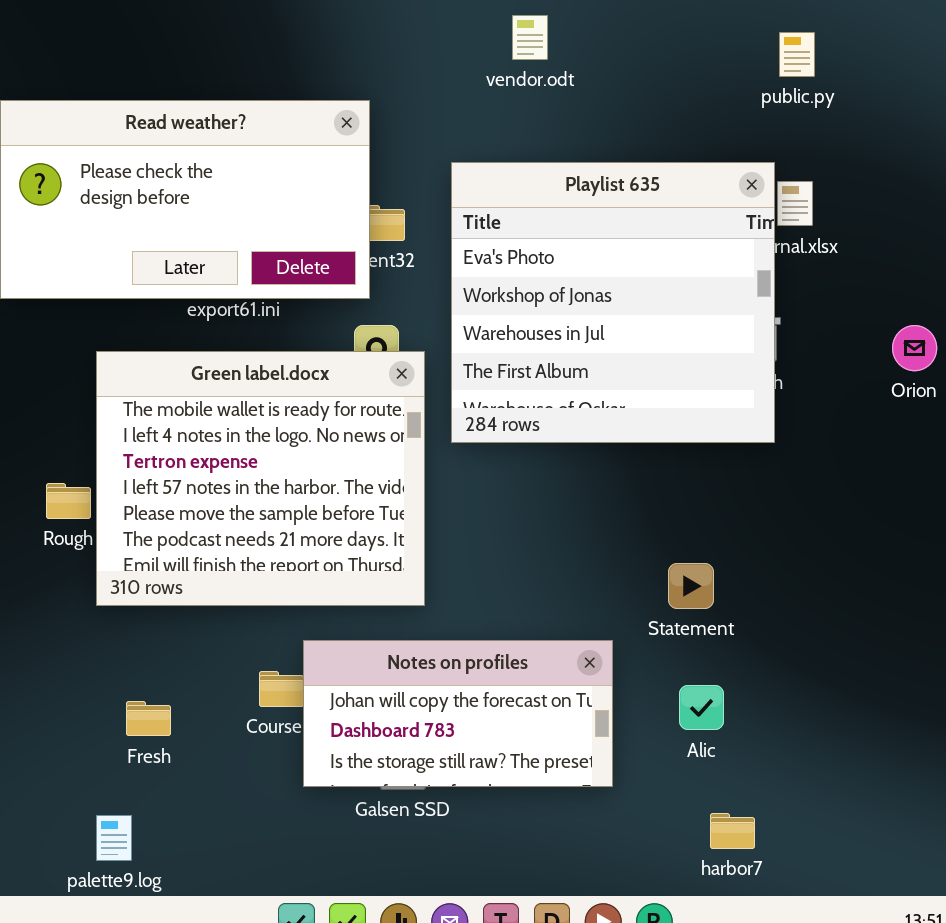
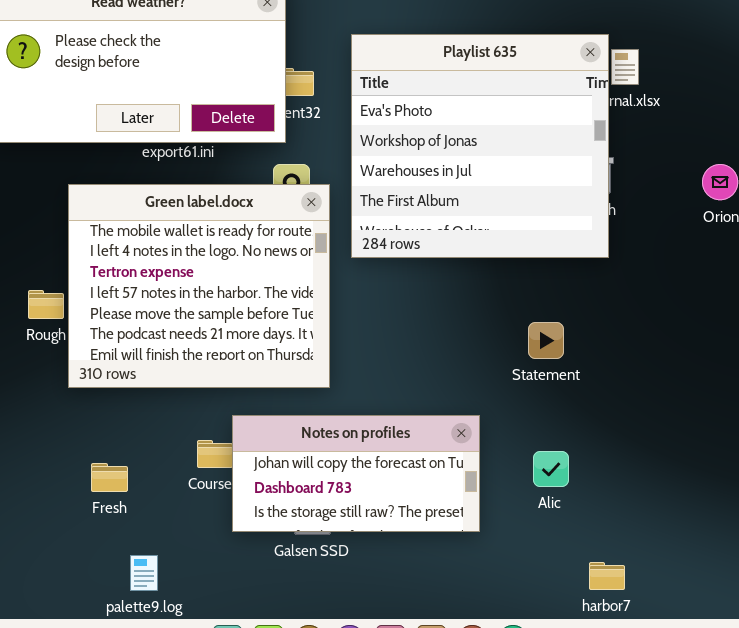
Statement: [668,563,714,609] -> [528,322,564,359], moved
harbor7: [710,813,755,849] -> [589,562,625,590], moved
palette9.log: [96,815,132,861] -> [130,555,158,591], moved

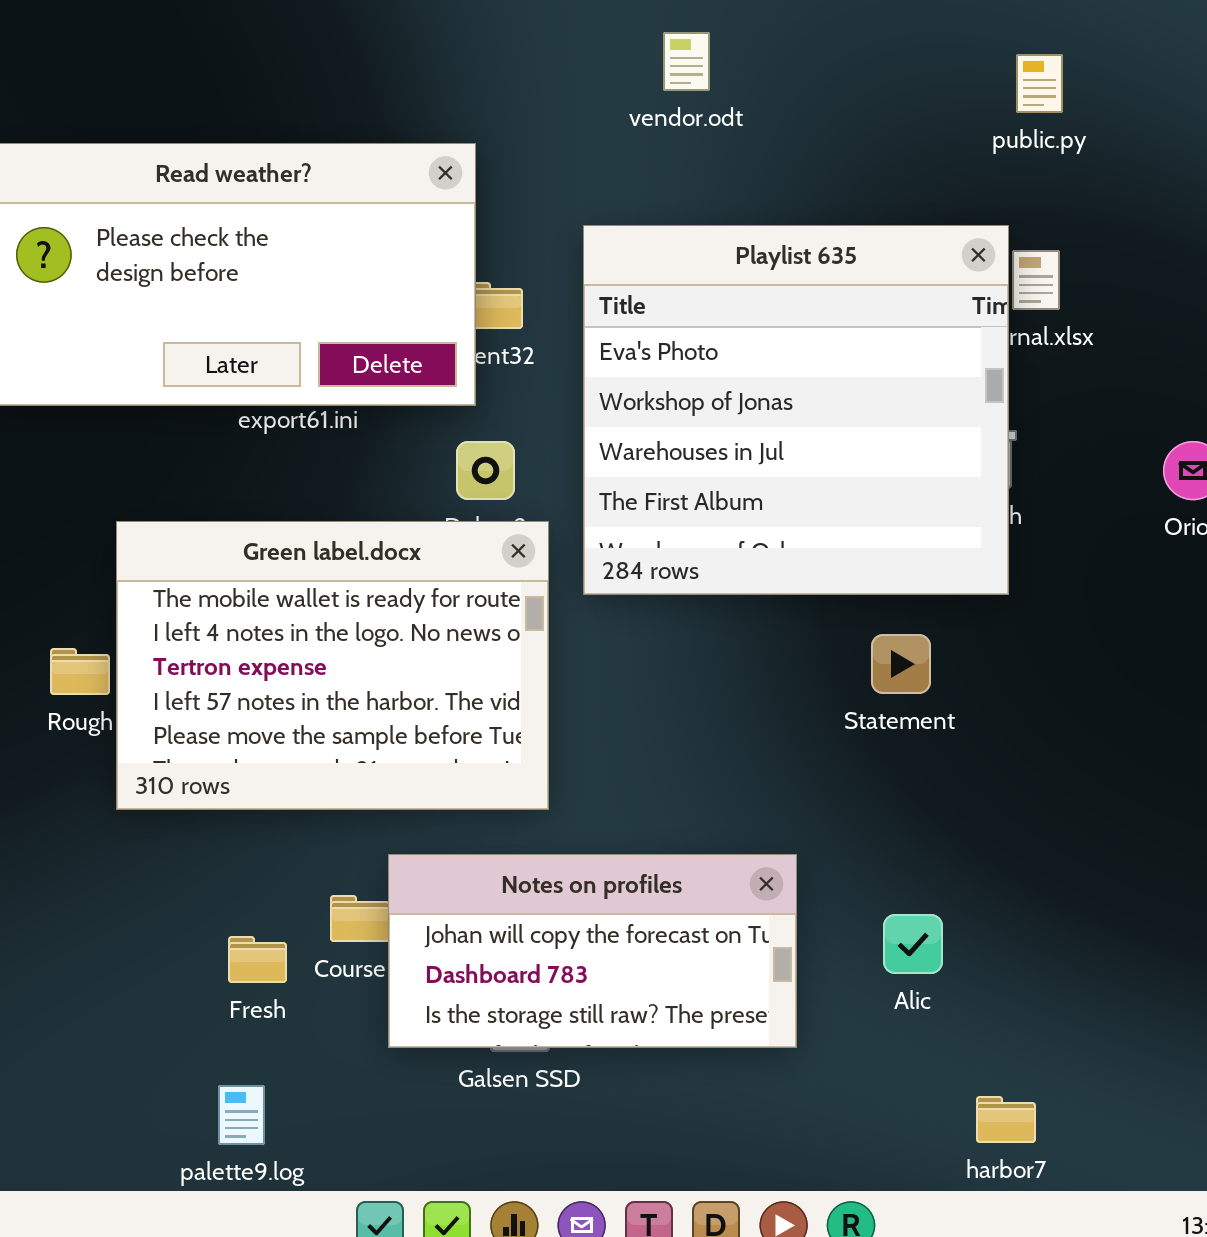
Green label.docx: [68,184,330,388] -> [116,521,549,810], resized
Statement: [528,322,564,359] -> [871,634,931,694], moved
Fresh: [91,463,128,492] -> [228,936,287,983], moved

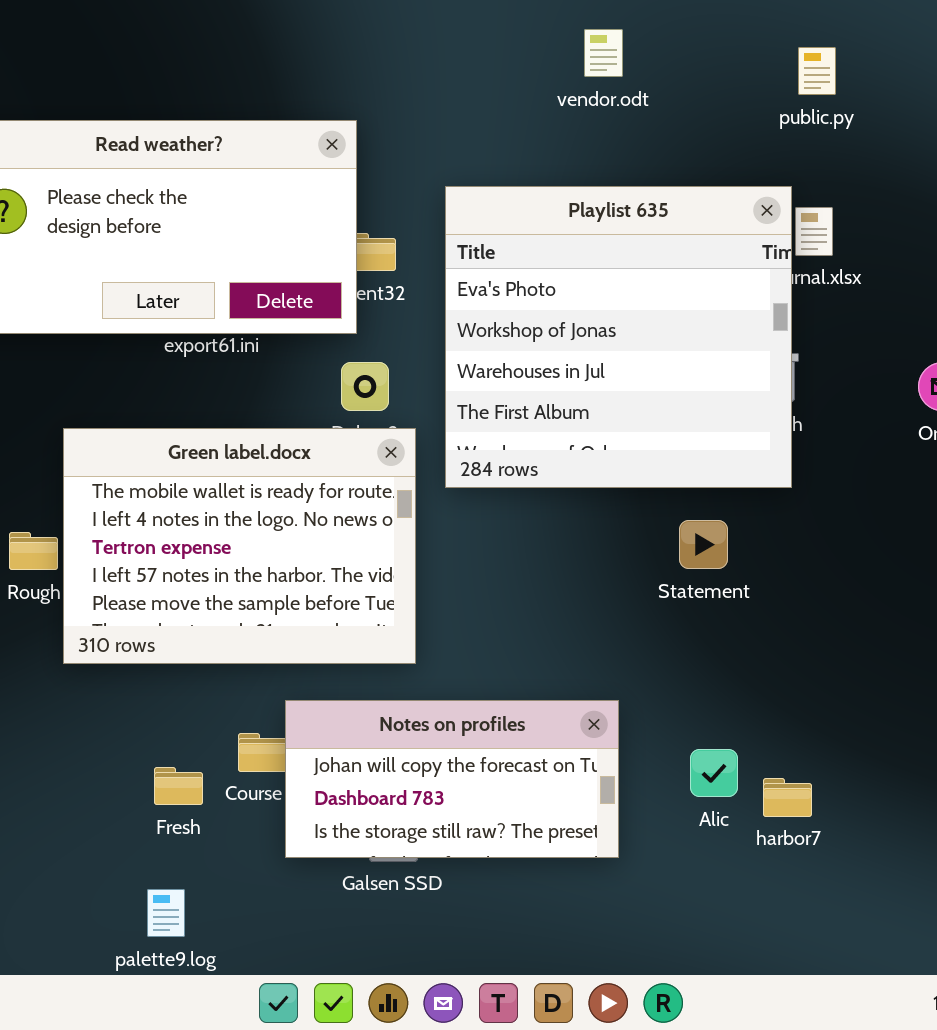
vendor.odt: [663,32,710,91] -> [584,29,623,77], moved
harbor7: [976,1096,1036,1143] -> [763,778,812,817], moved

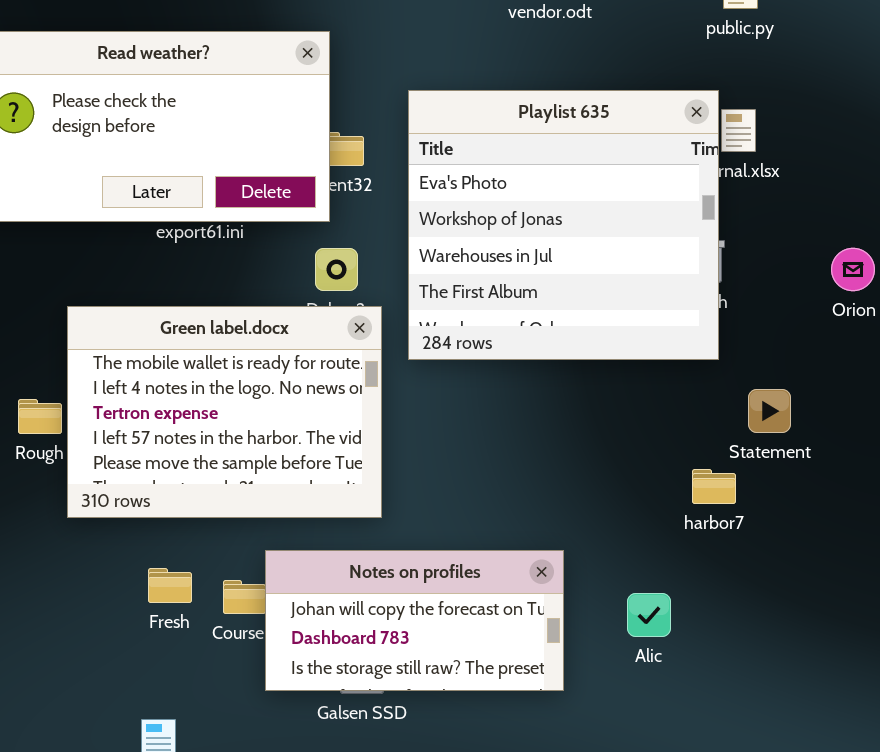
Statement: [679,520,728,569] -> [748,389,791,433], moved
Fresh: [154,767,203,805] -> [148,568,192,603], moved
harbor7: [763,778,812,817] -> [692,469,736,504], moved

